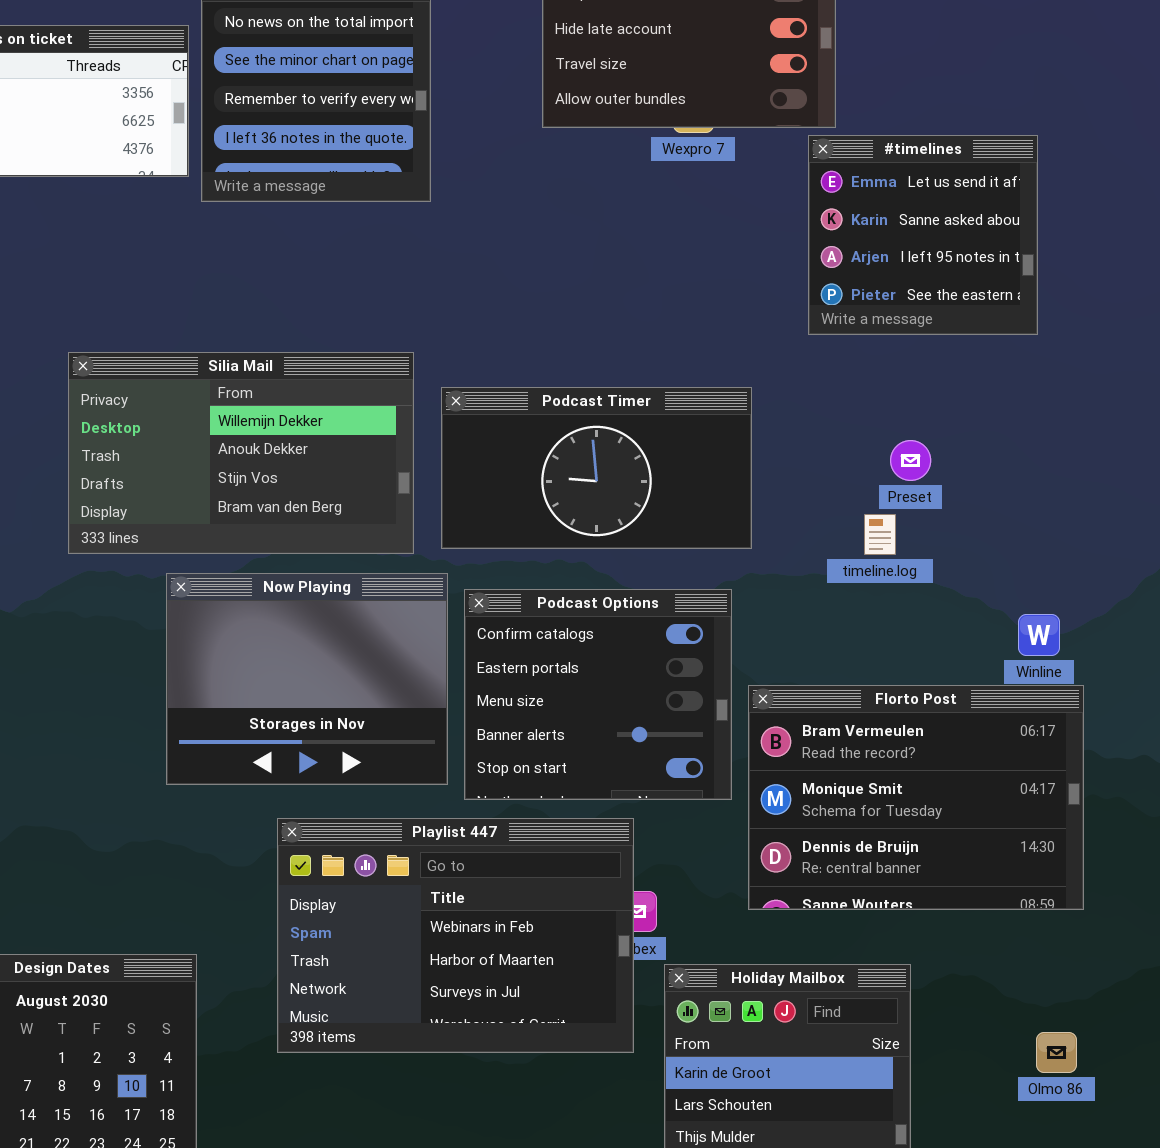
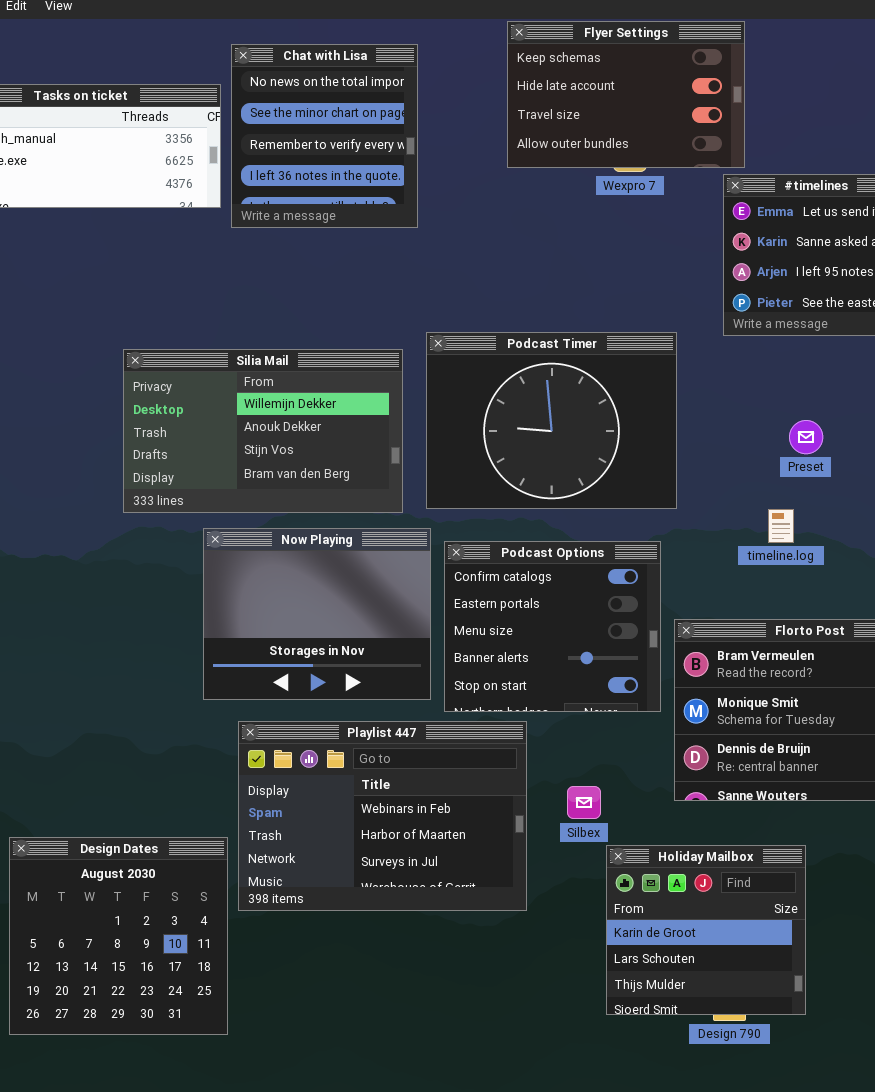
Podcast Timer: [441,387,752,549] -> [426,332,677,509], resized
timeline.log: [864,514,896,555] -> [768,509,794,543], moved
Playlist 447: [277,818,634,1053] -> [238,721,527,911], moved

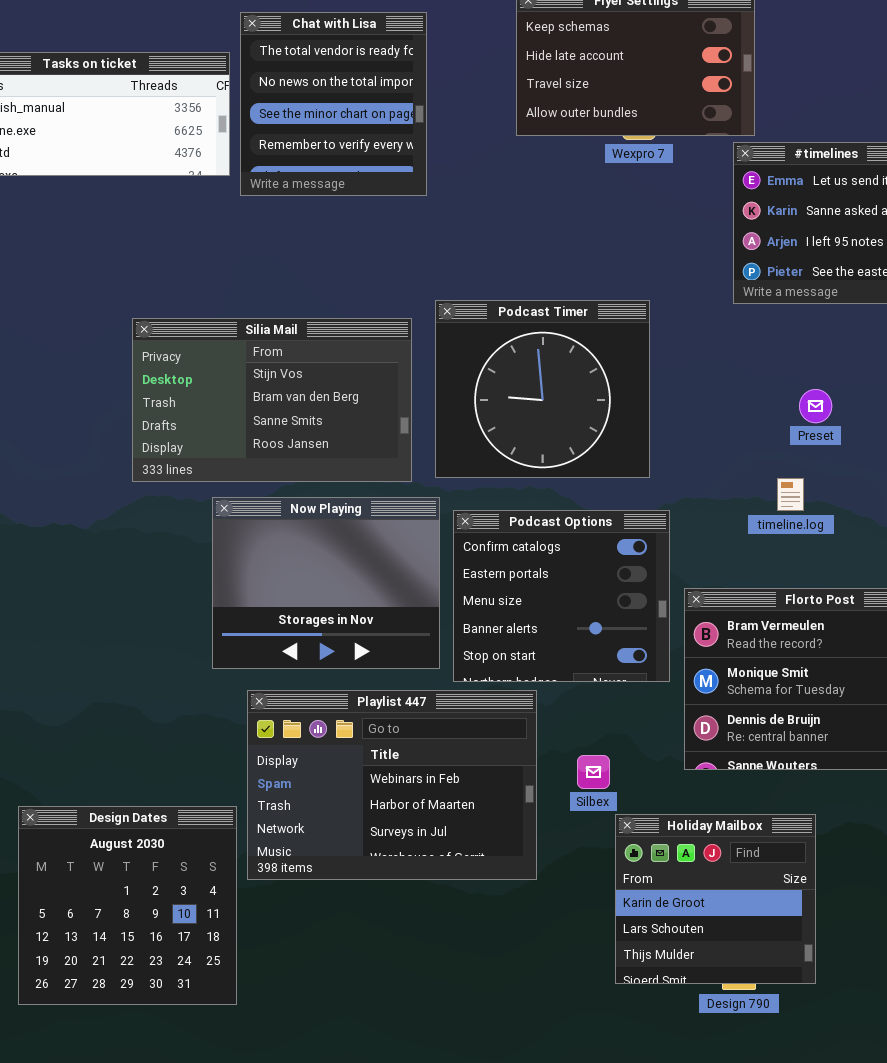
Chat with Lisa: [231,44,418,228] -> [240,12,427,196], scrolled up 1 row
Podcast Timer: [426,332,677,509] -> [435,300,650,478], resized
Silia Mail: [123,349,403,513] -> [132,318,412,482], scrolled down 2 rows

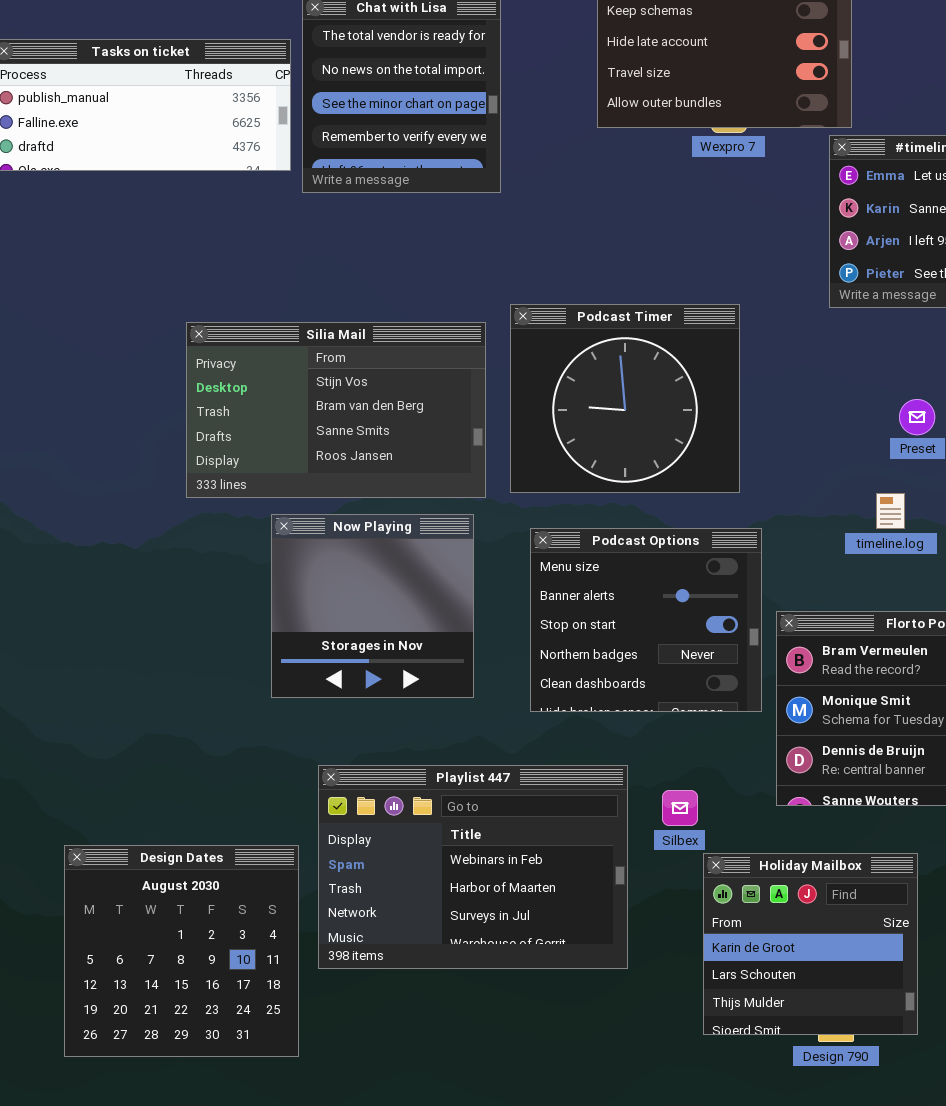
Now Playing: [212,497,440,669] -> [271,514,474,698], resized
Podcast Options: [453,510,670,682] -> [530,528,762,712], scrolled down 2 rows
Playlist 447: [247,690,537,880] -> [318,765,628,969], moved

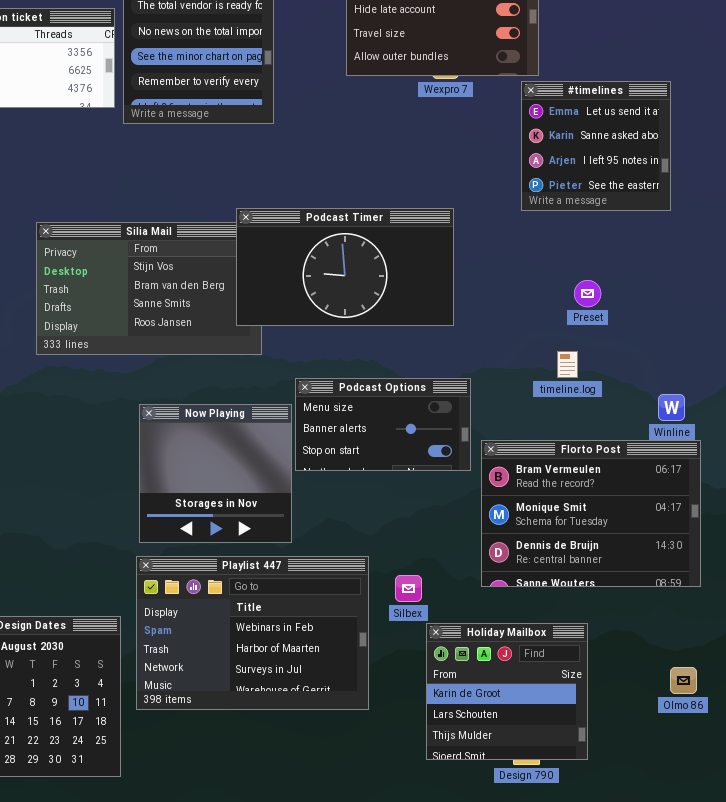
Podcast Timer: [510,304,740,493] -> [236,208,454,326], resized
Now Playing: [271,514,474,698] -> [139,404,292,543], moved
Podcast Options: [530,528,762,712] -> [295,378,471,471], resized

